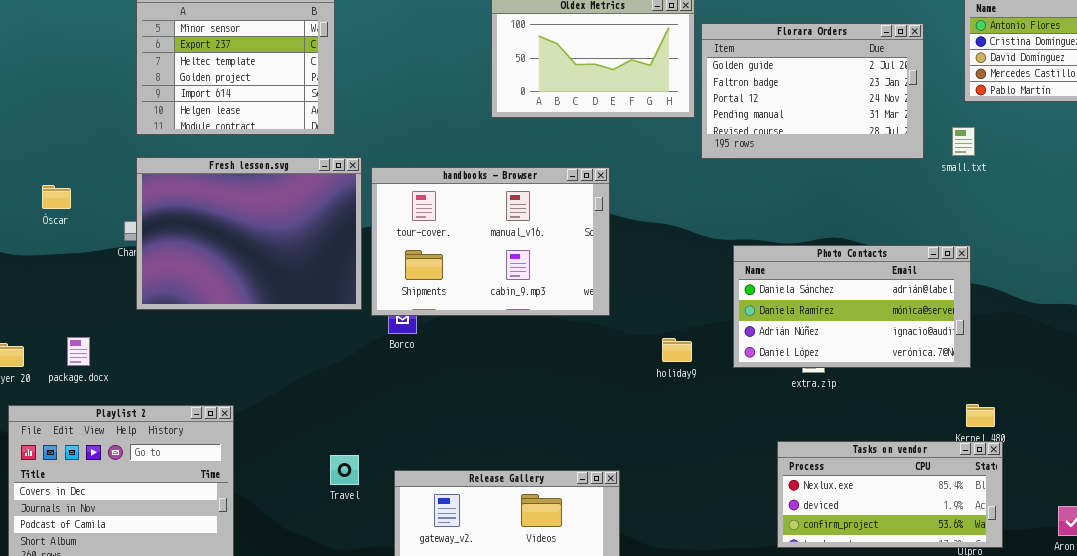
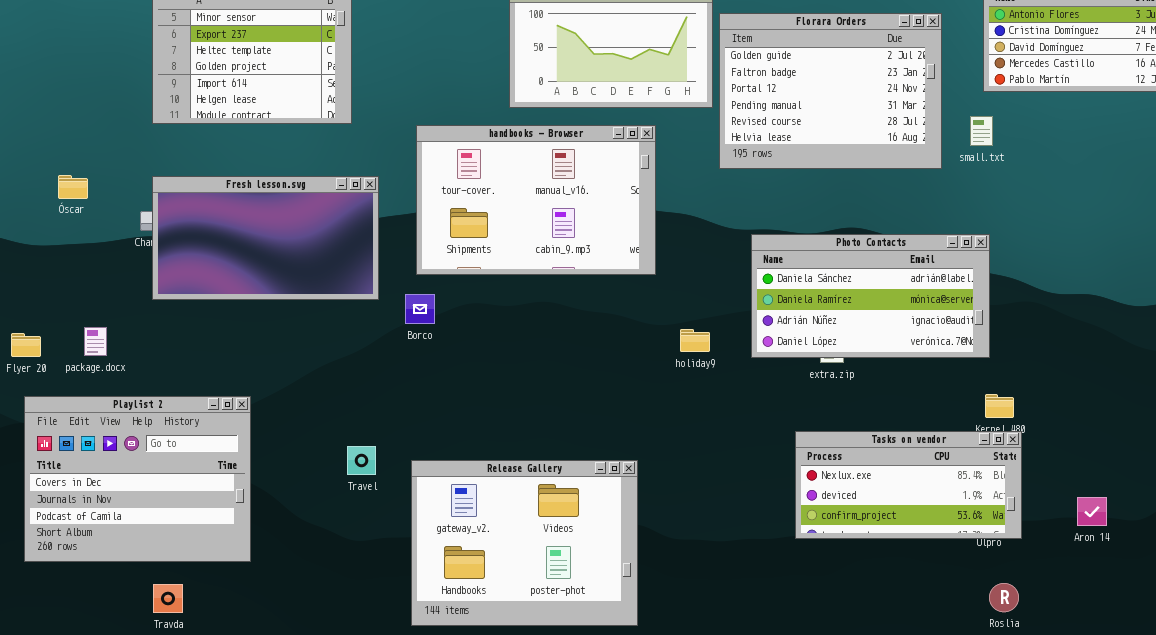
Florara Orders: [701,23,924,159] -> [719,13,942,169], resized
Fresh lesson.svg: [136,157,362,310] -> [152,176,379,300], resized
handbooks - Browser: [371,167,610,316] -> [416,125,656,275], moved

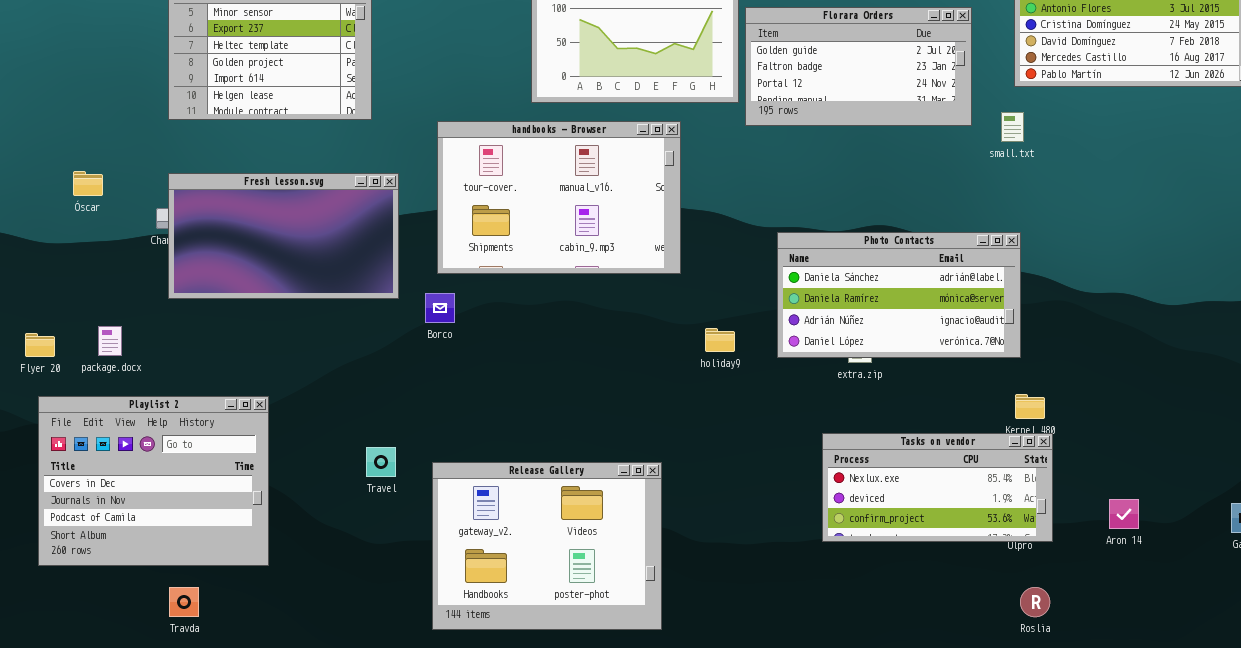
Florara Orders: [719,13,942,169] -> [745,7,972,126], resized

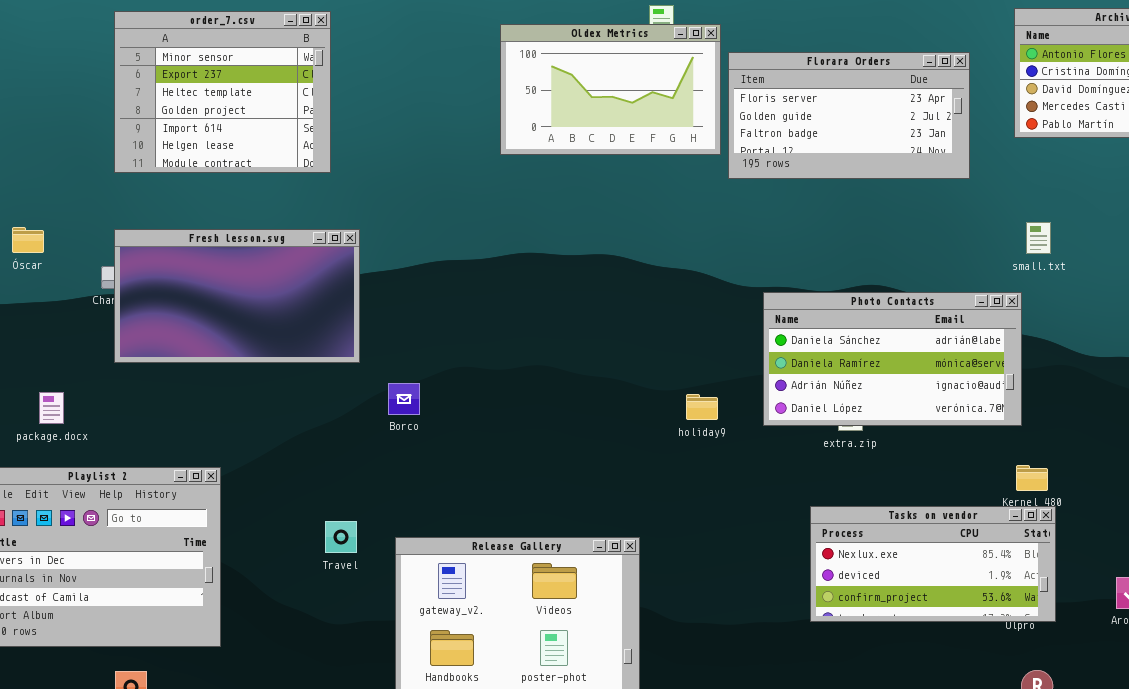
Florara Orders: [745,7,972,126] -> [728,52,970,179], scrolled up 1 row
small.txt: [1001,112,1024,142] -> [1026,222,1051,254], moved
handbooks - Browser: [437,121,681,274] -> none, closed
Borco: [425,293,455,323] -> [388,383,420,415], moved

